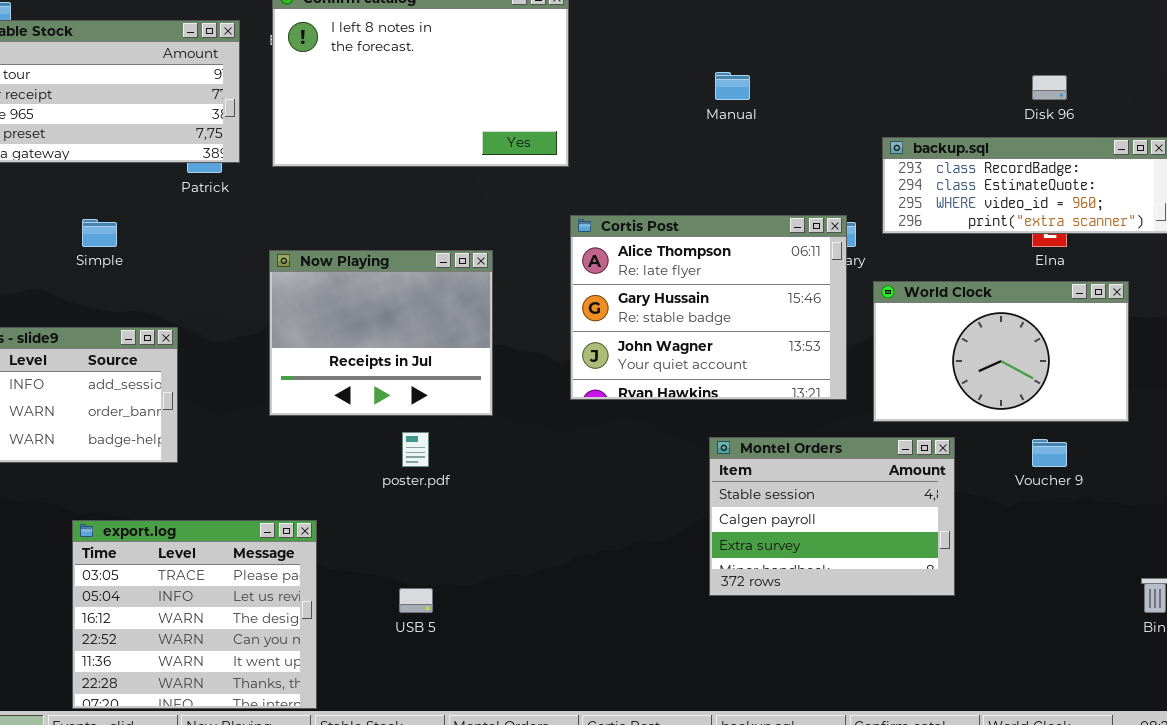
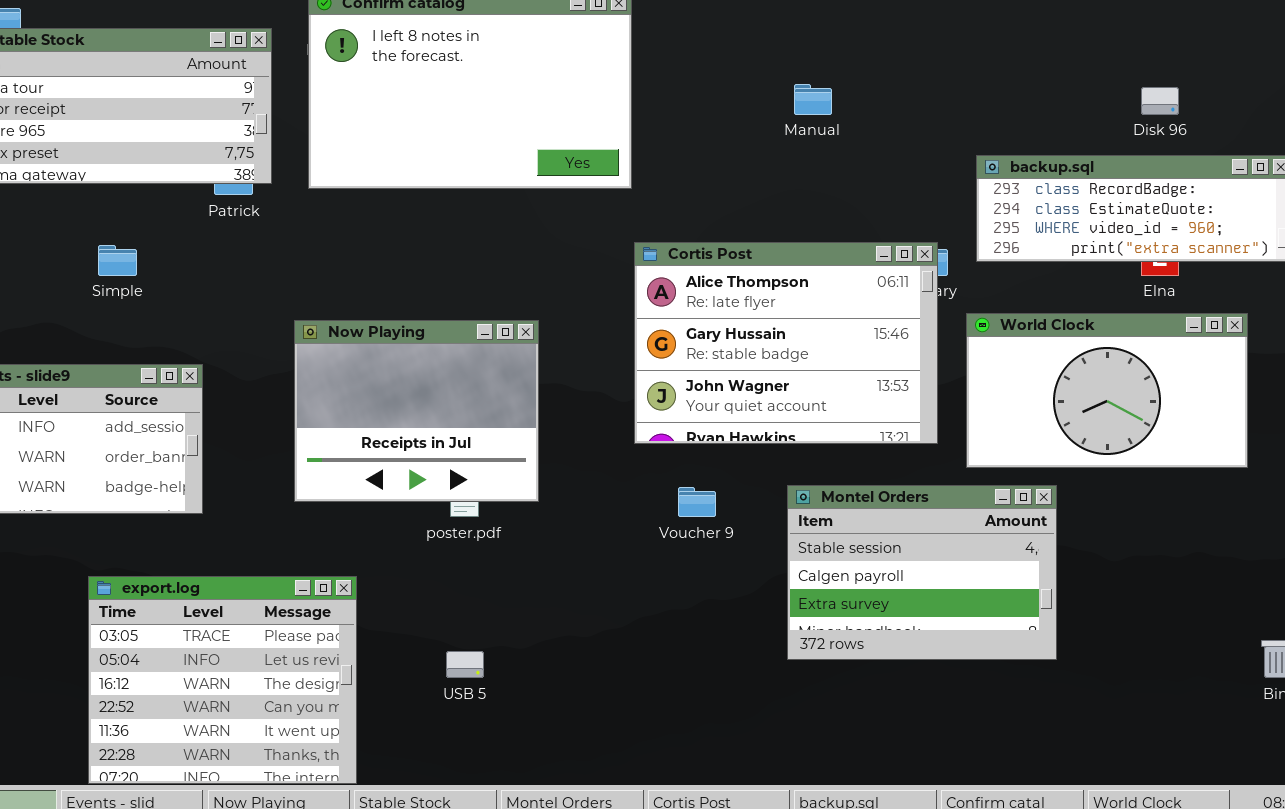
Now Playing: [269,250,493,416] -> [294,320,539,502], moved
Voucher 9: [1032,439,1067,467] -> [678,487,716,517], moved

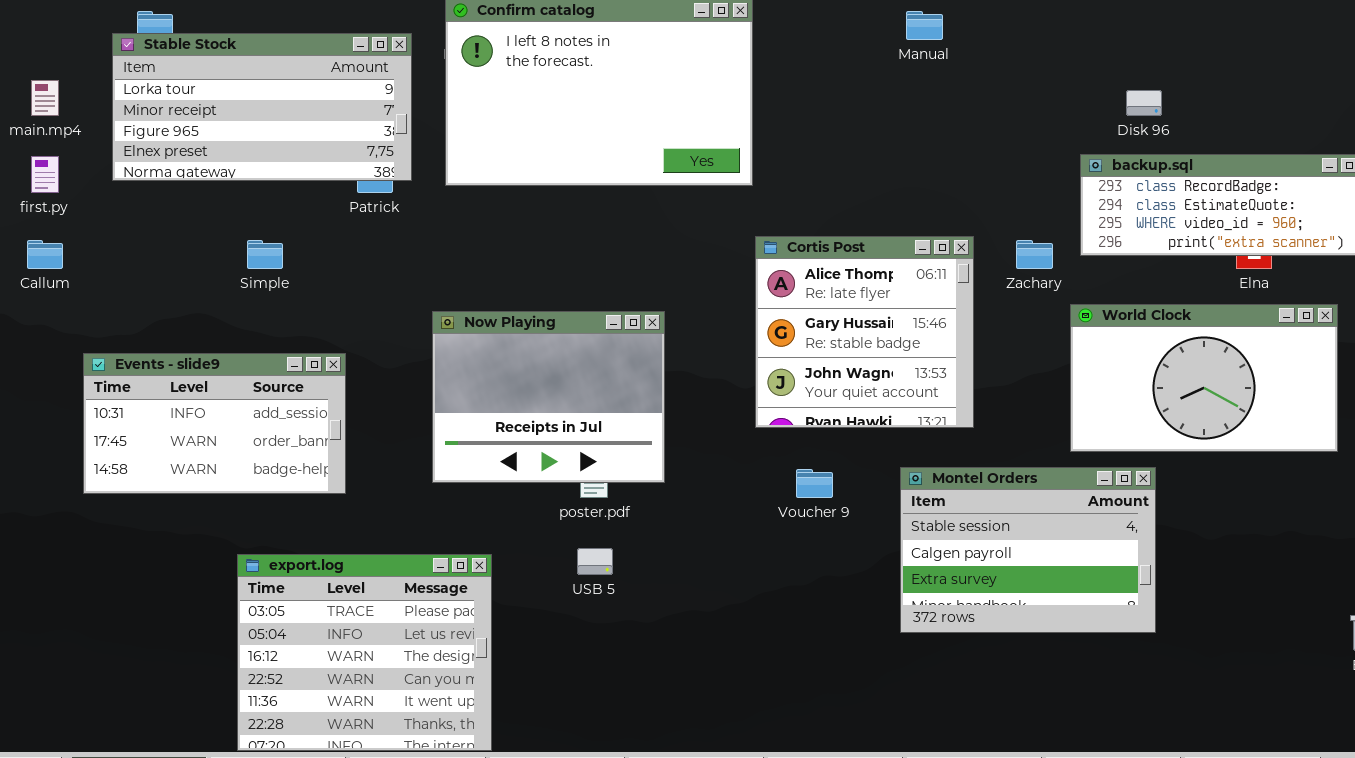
Manual: [794,84,832,115] -> [906,11,943,40], moved
Disk 96: [1141,87,1179,115] -> [1126,90,1162,116], moved
Cortis Post: [634,242,938,444] -> [755,236,974,428], resized
USB 5: [446,651,484,678] -> [577,548,613,575], moved

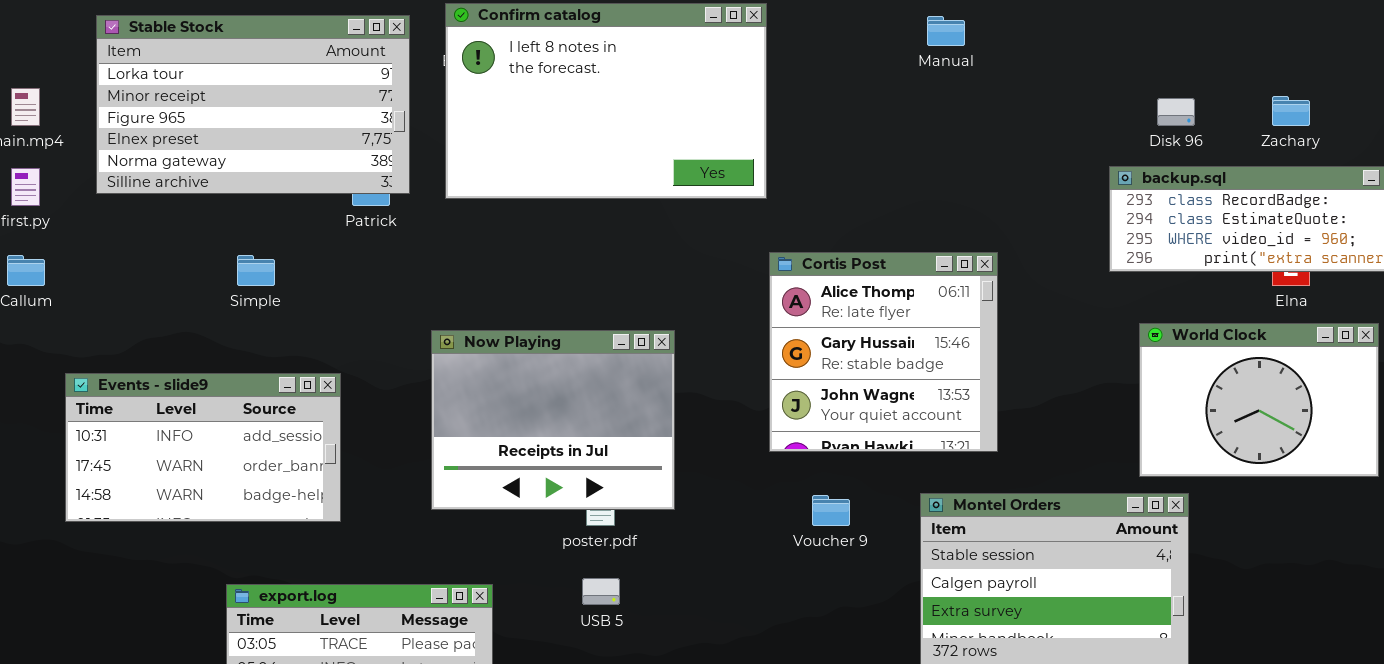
Stable Stock: [112,33,412,181] -> [96,15,410,194], resized
Zachary: [1016,240,1053,269] -> [1272,96,1310,126], moved
World Clock: [1070,304,1338,452] -> [1139,323,1379,477], resized

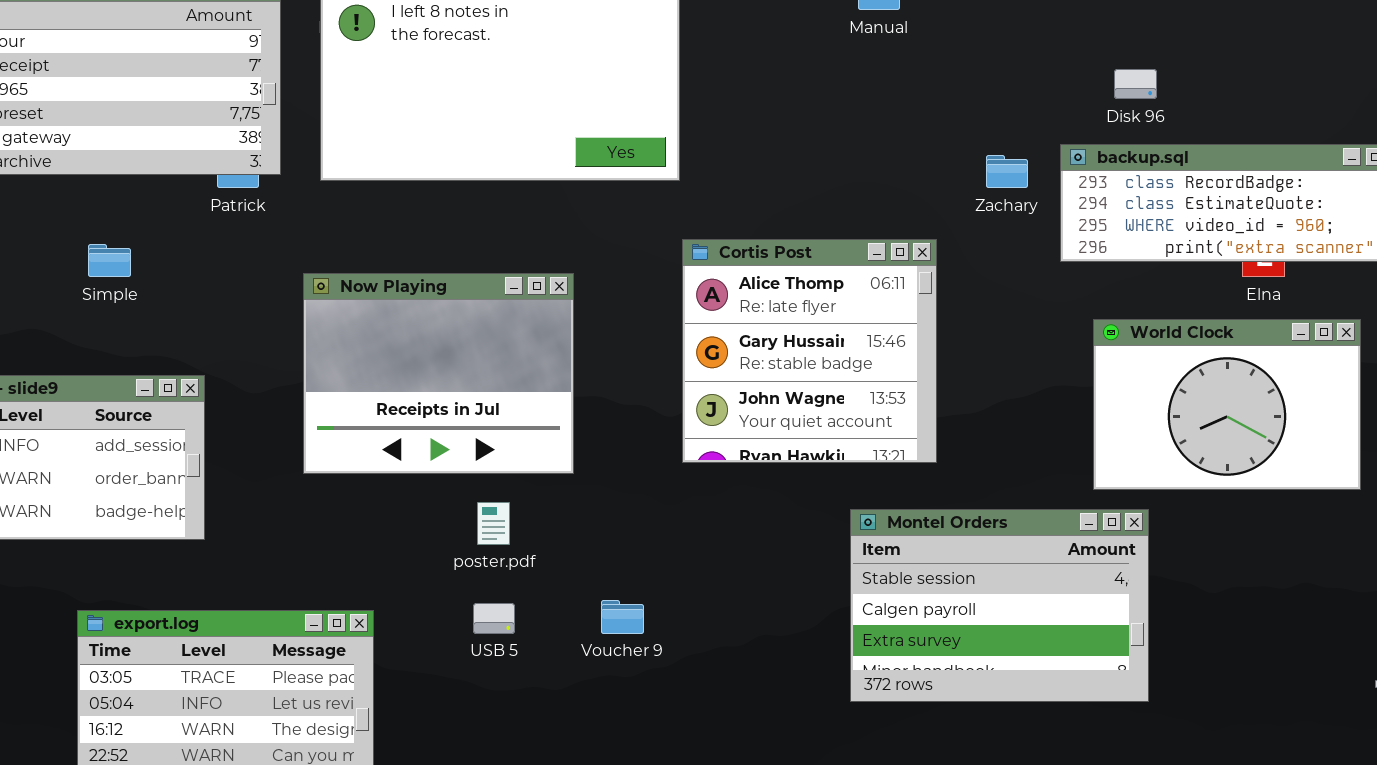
Zachary: [1272,96,1310,126] -> [986,155,1028,188], moved
Now Playing: [431,330,675,510] -> [303,273,574,474], moved
Voucher 9: [812,495,850,526] -> [601,600,644,634], moved

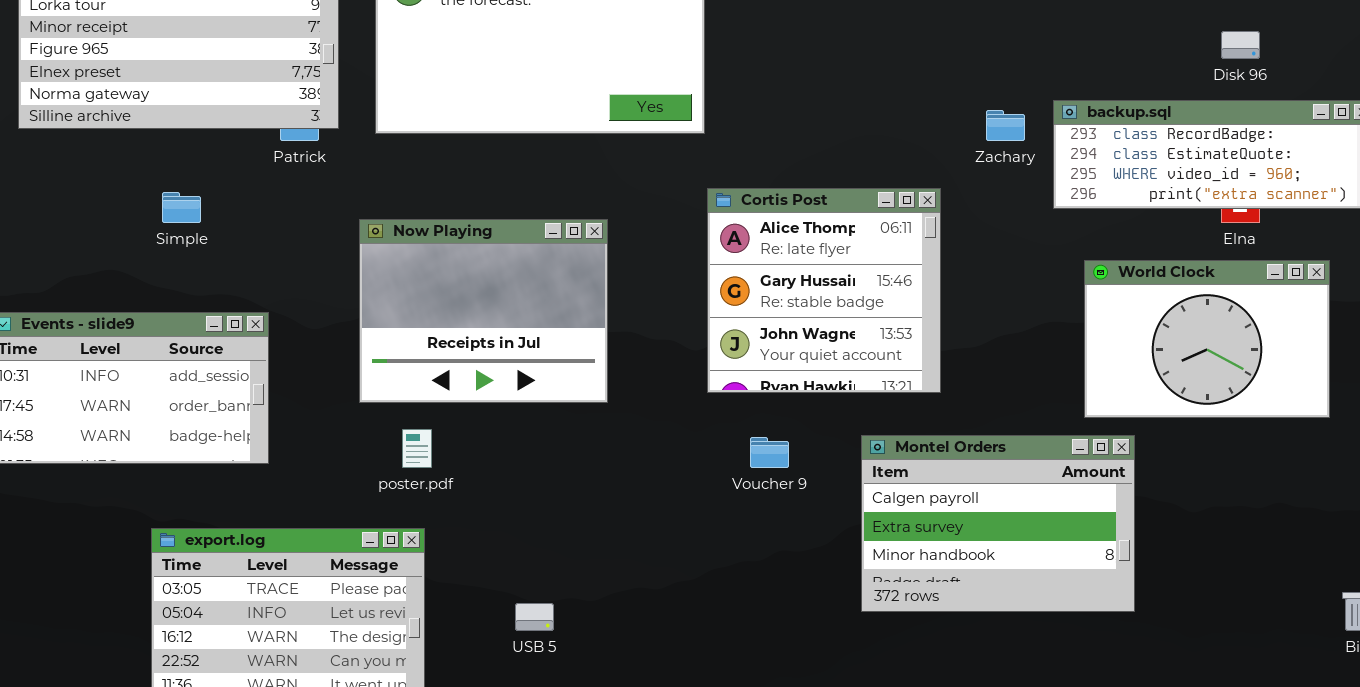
Disk 96: [1114,69,1157,99] -> [1221,31,1260,59], moved
poster.pdf: [477,502,510,545] -> [402,429,432,468], moved
Montel Orders: [850,509,1149,702] -> [861,435,1135,612], scrolled down 1 row
Voucher 9: [601,600,644,634] -> [750,437,789,468], moved
USB 5: [473,603,515,634] -> [515,603,554,631], moved

